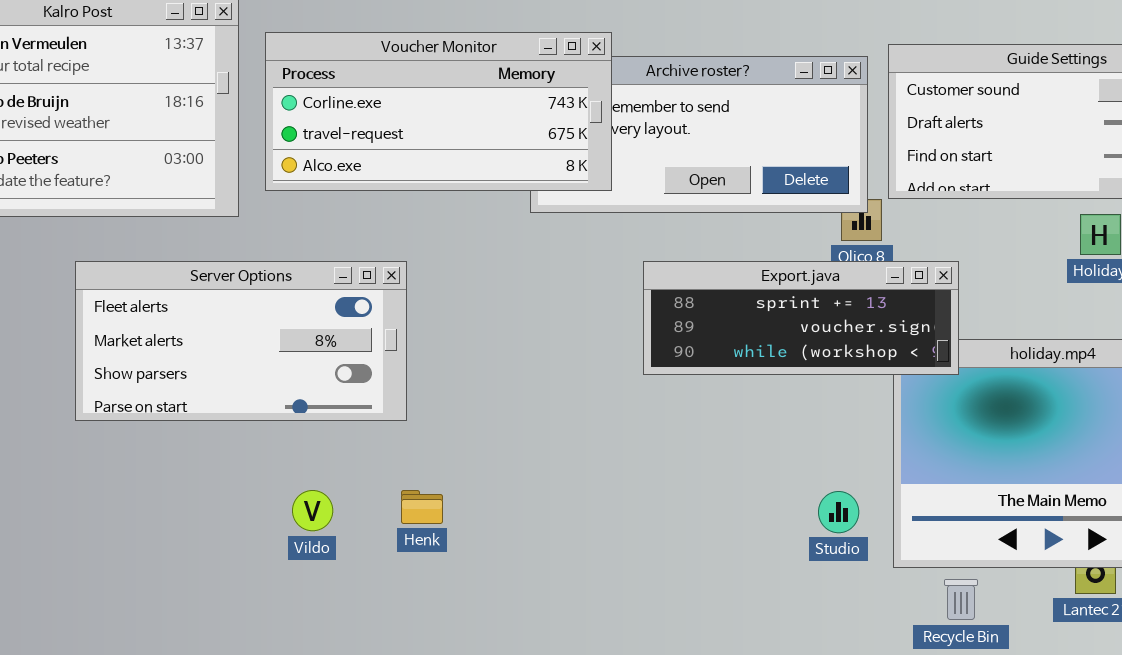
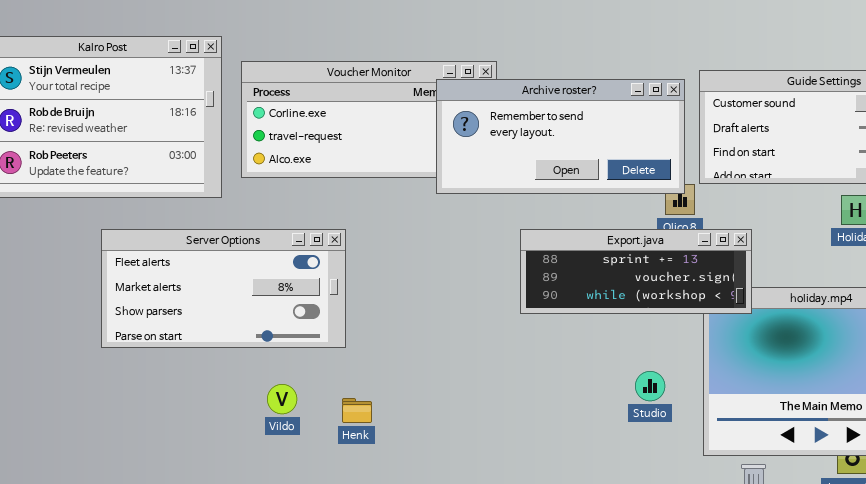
Archive roster?: [530,56,868,213] -> [436,79,685,194], raised
Vildo: [292,490,333,531] -> [267,384,297,414], moved
Studio: [818,491,859,533] -> [635,371,665,401], moved

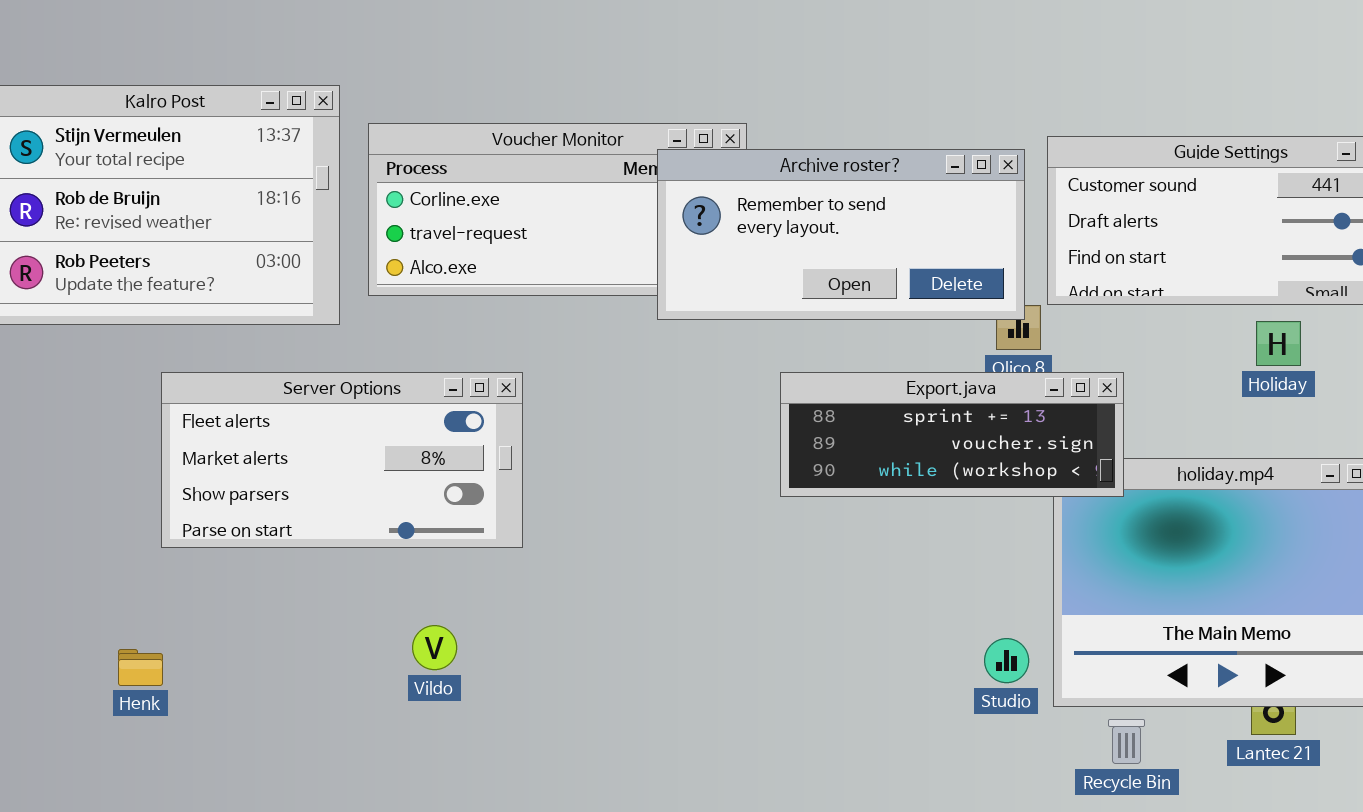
Studio: [635,371,665,401] -> [984,638,1029,683], moved
Vildo: [267,384,297,414] -> [412,625,457,670], moved
Henk: [342,398,372,423] -> [118,649,163,686], moved

